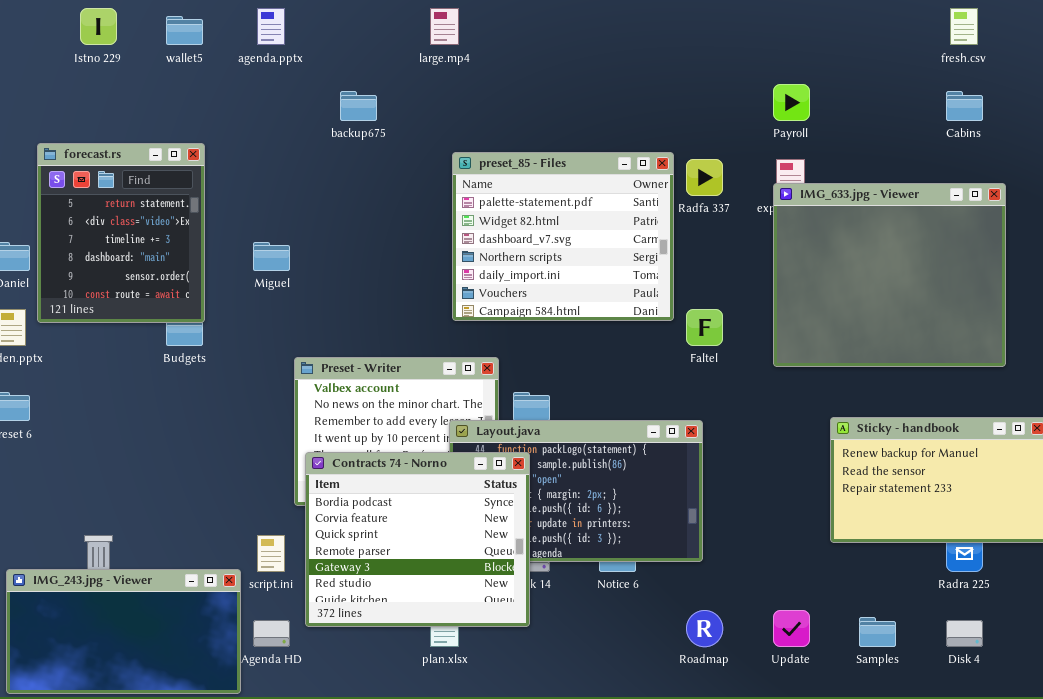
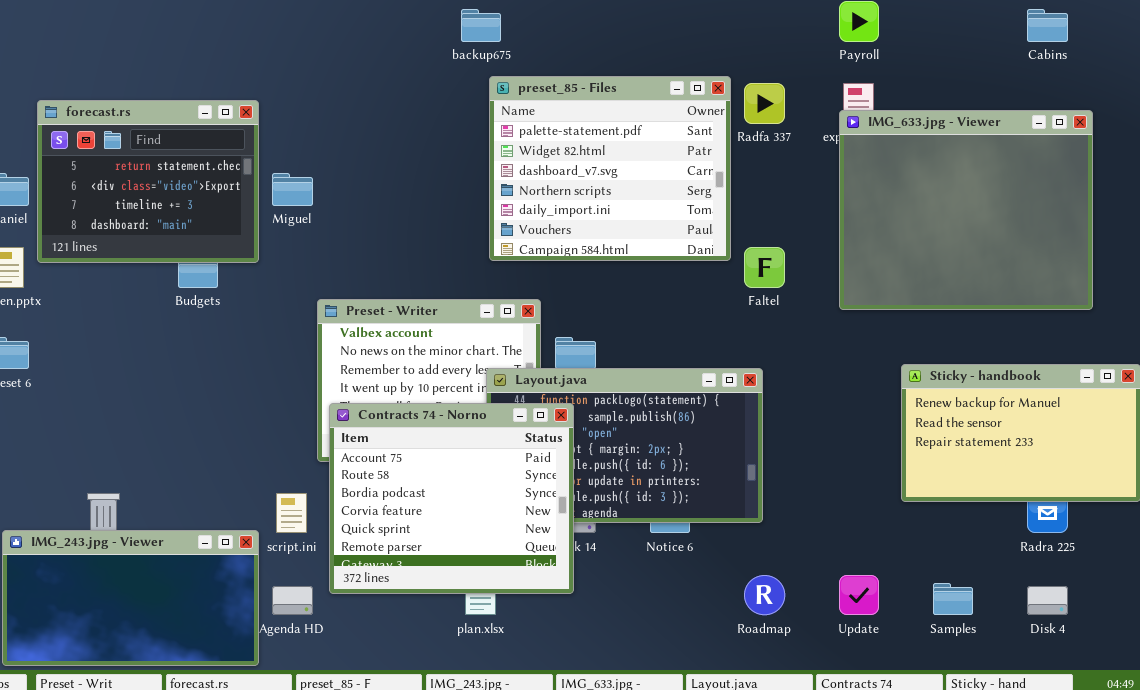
backup675: [340,91,377,121] -> [461,9,501,42], moved
forecast.rs: [37,143,205,323] -> [37,100,259,263], resized
Contracts 74 - Norno: [305,452,530,627] -> [329,403,574,594], scrolled up 2 rows

